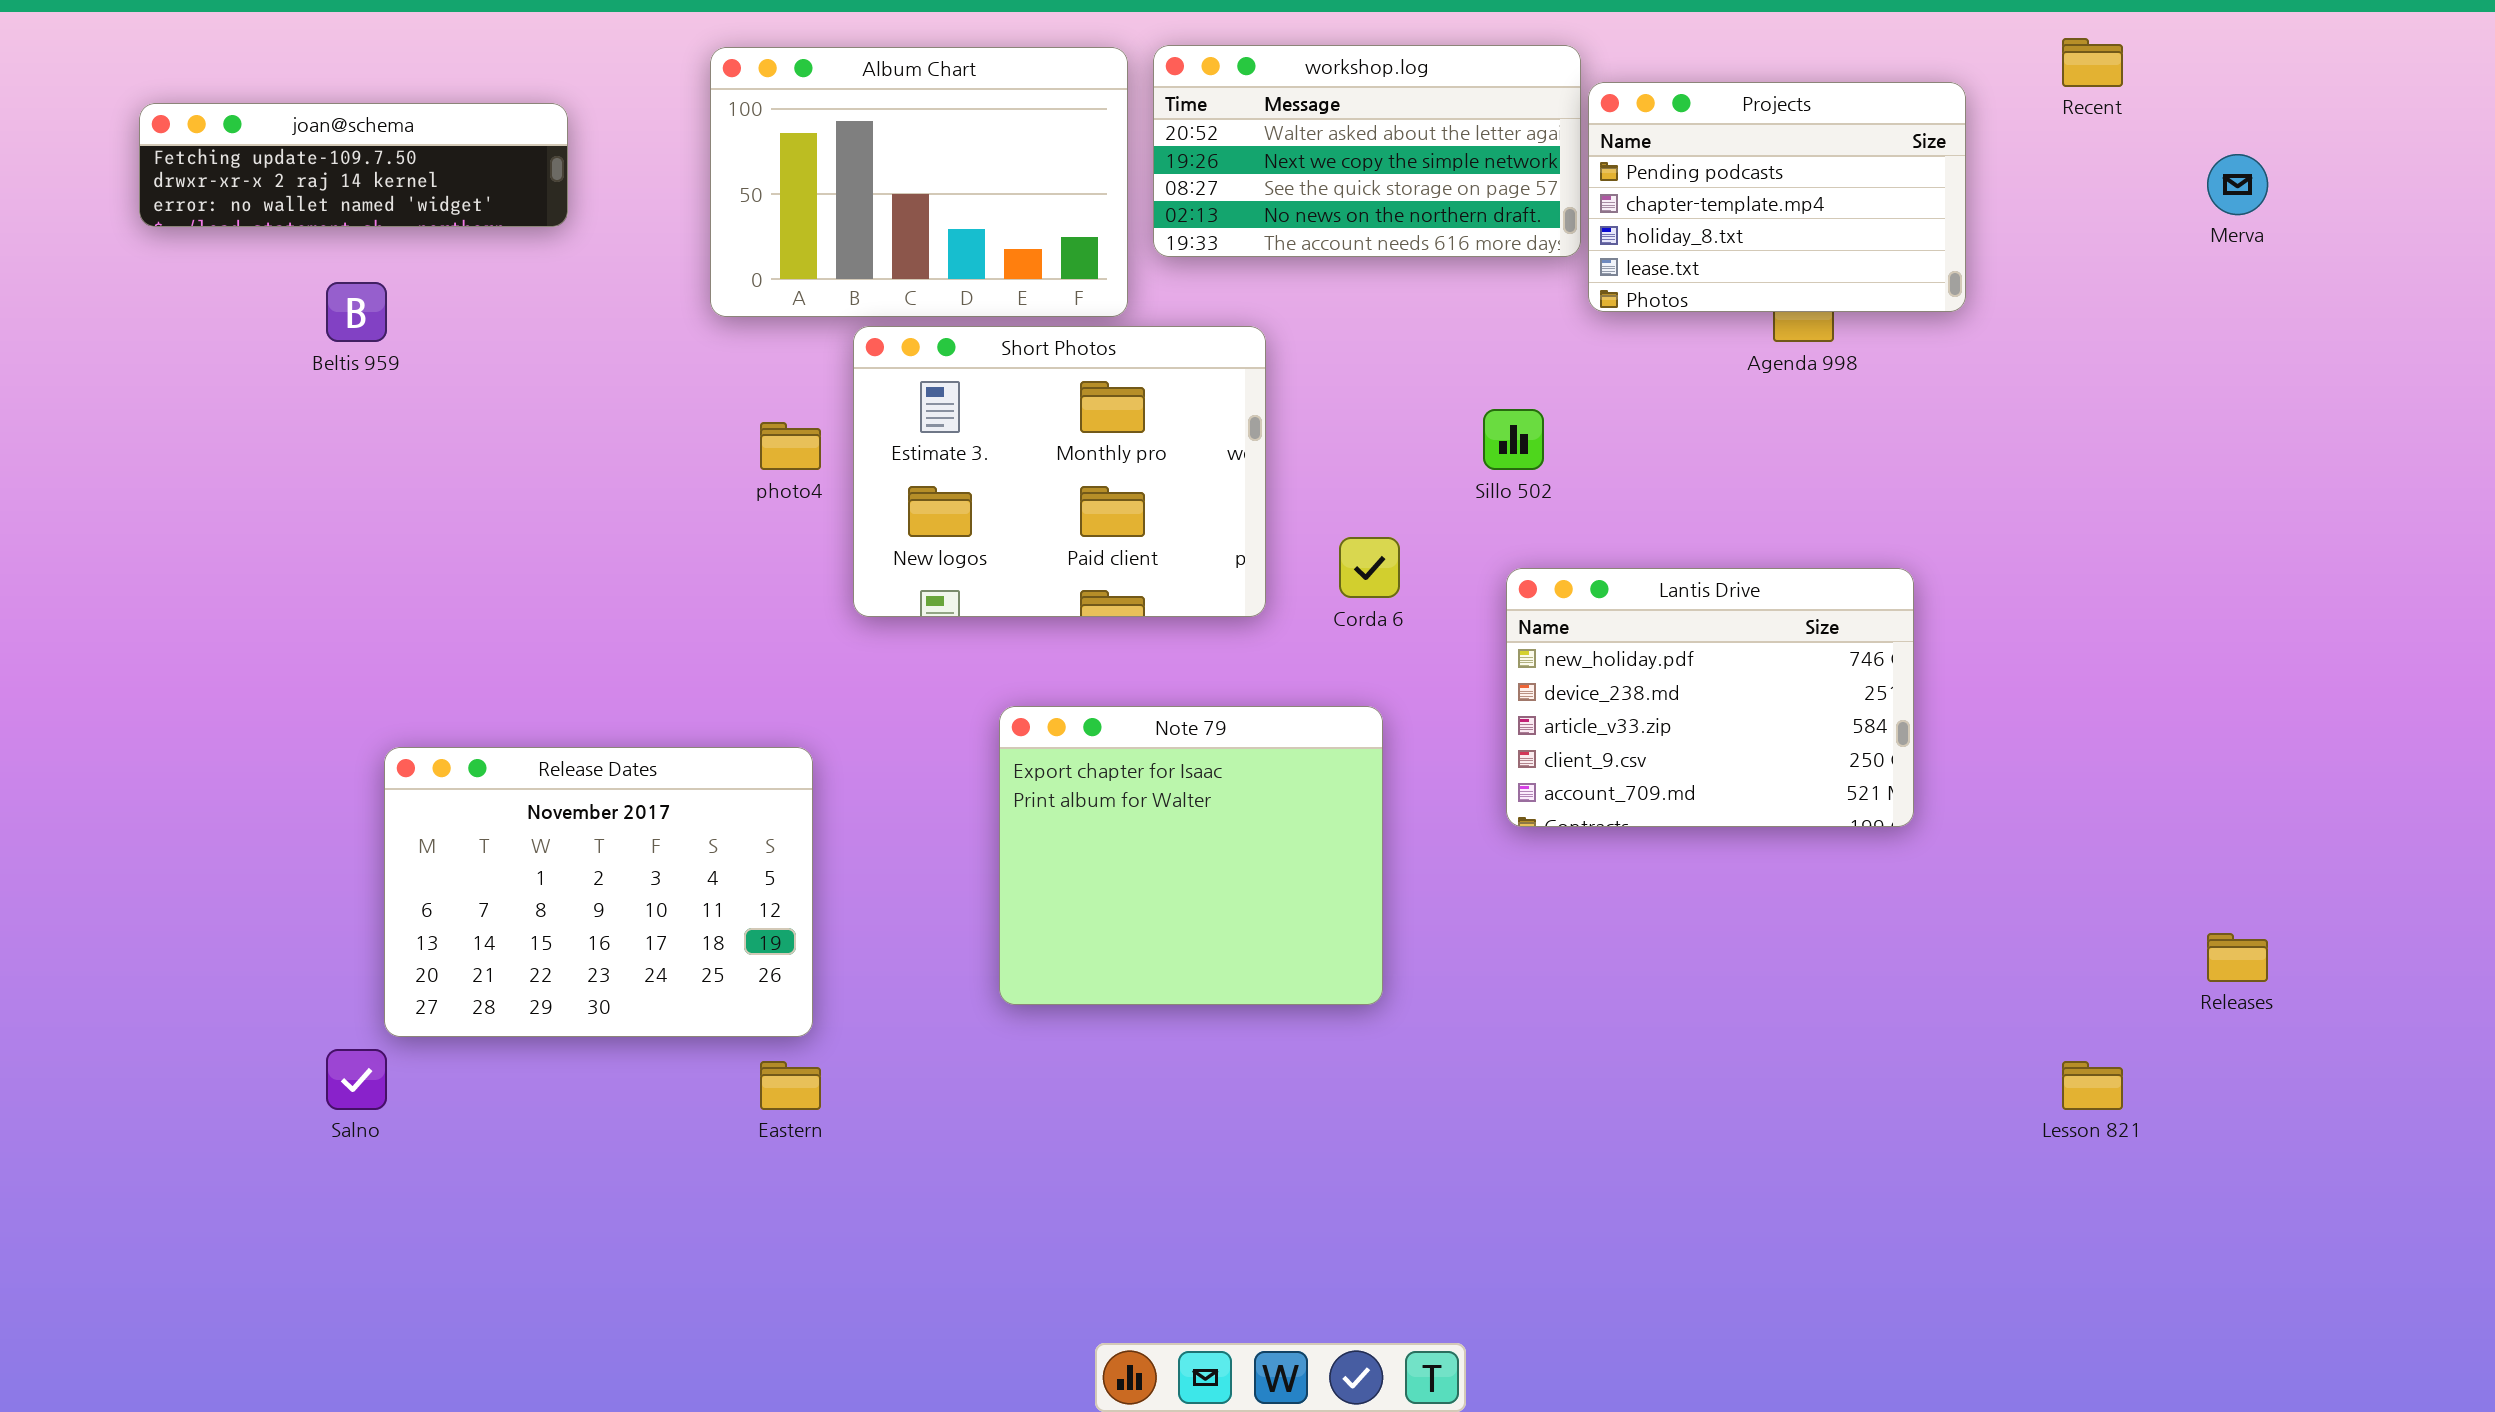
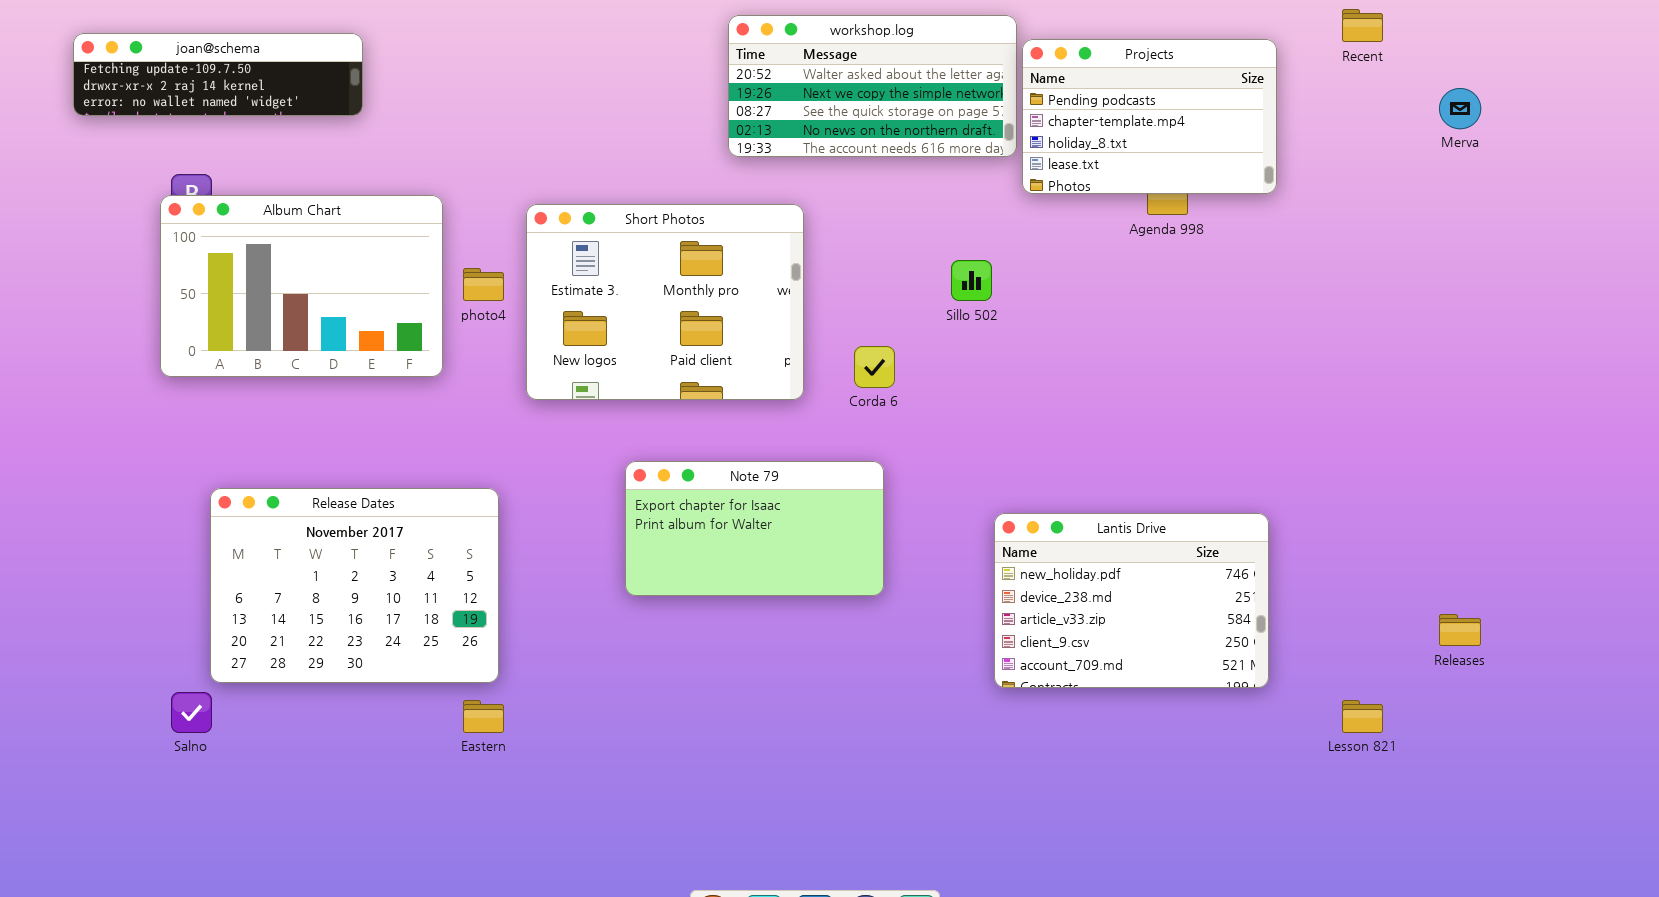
Album Chart: [710,47,1128,317] -> [160,195,443,377], moved
joan@schema: [139,103,568,227] -> [73,33,363,116], moved
Lantis Drive: [1506,568,1914,827] -> [994,513,1269,688], moved
Note 79: [999,706,1383,1005] -> [625,461,884,596], resized

